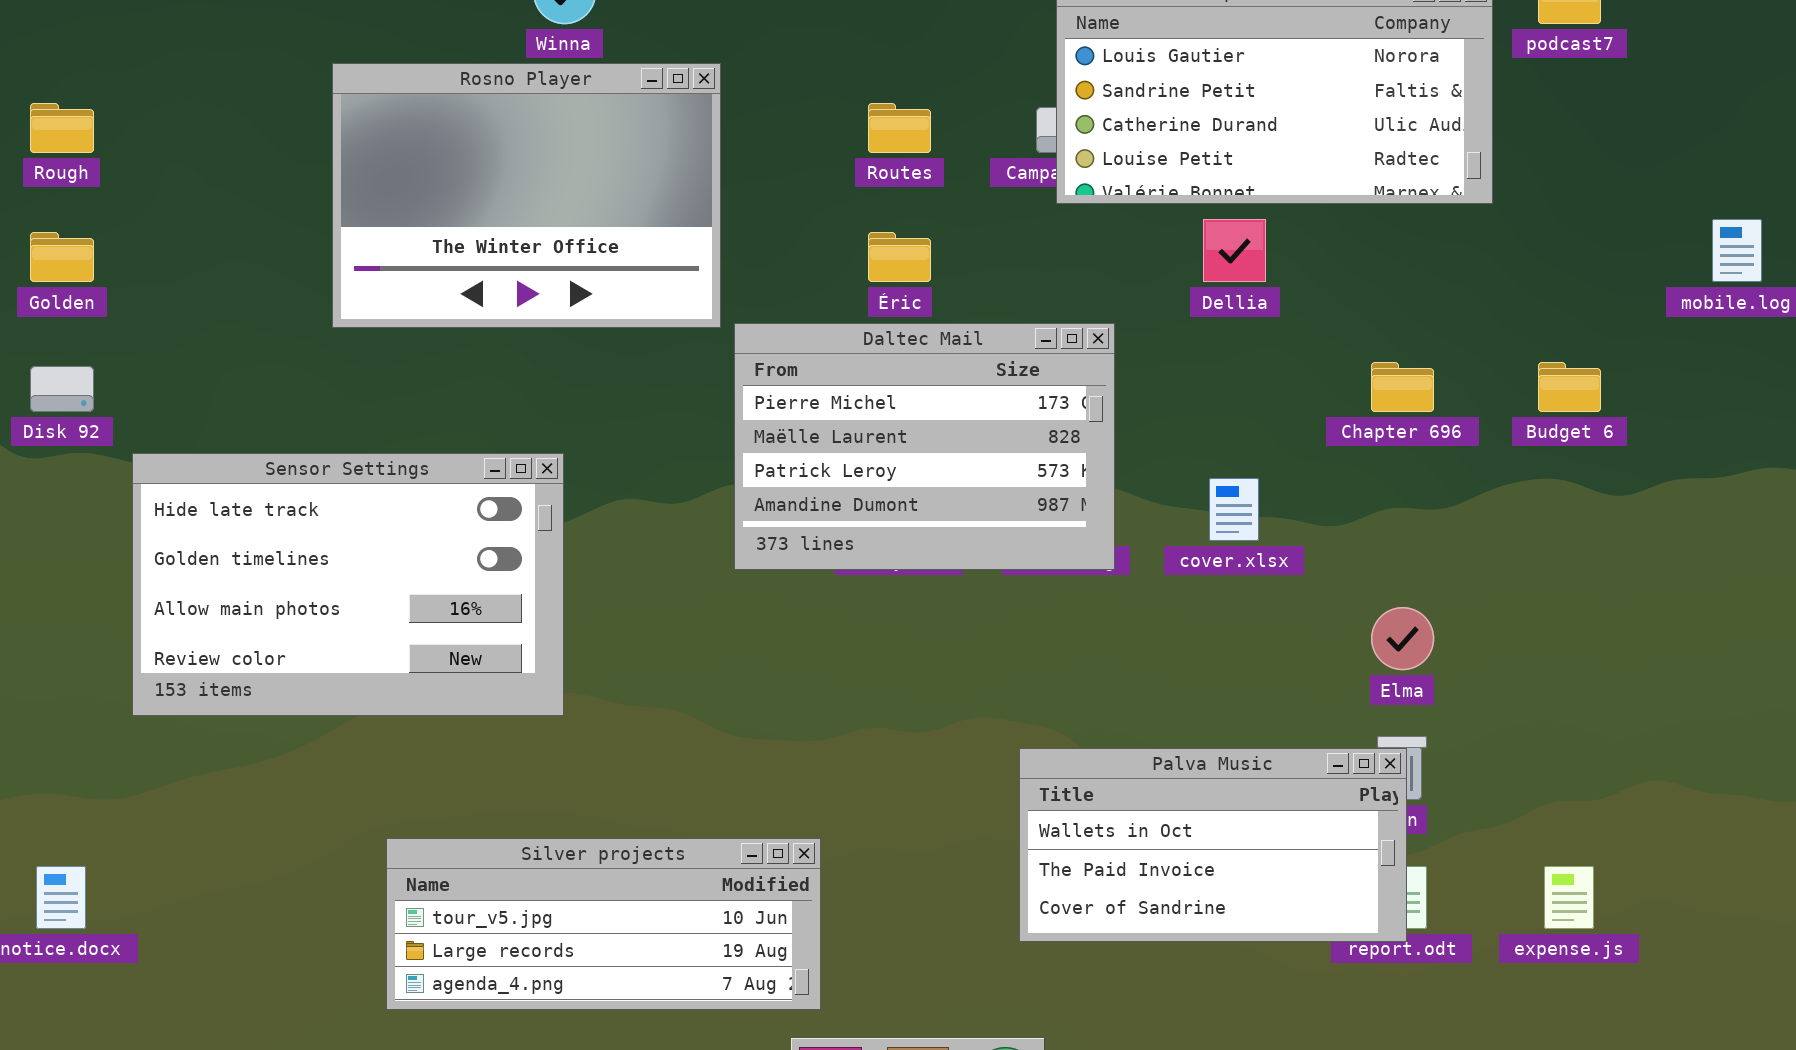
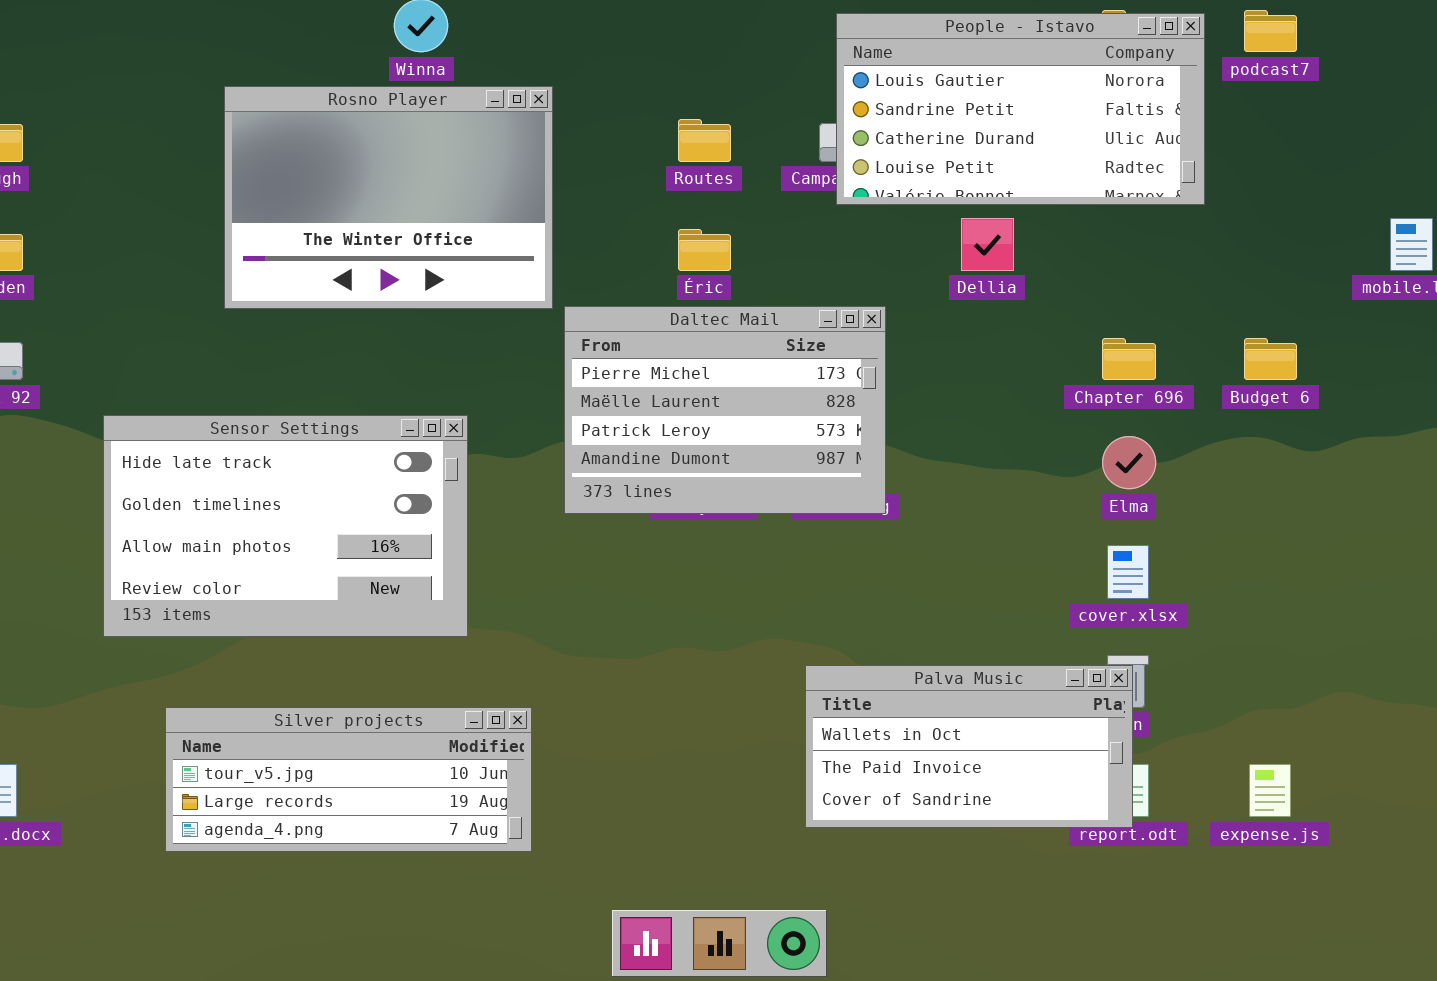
Sensor Settings: [132,453,564,716] -> [103,415,468,637], moved
cover.xlsx: [1209,478,1259,541] -> [1107,545,1149,599], moved
Elma: [1371,607,1434,670] -> [1102,436,1156,489], moved
Silver projects: [386,838,821,1010] -> [165,707,532,852], moved

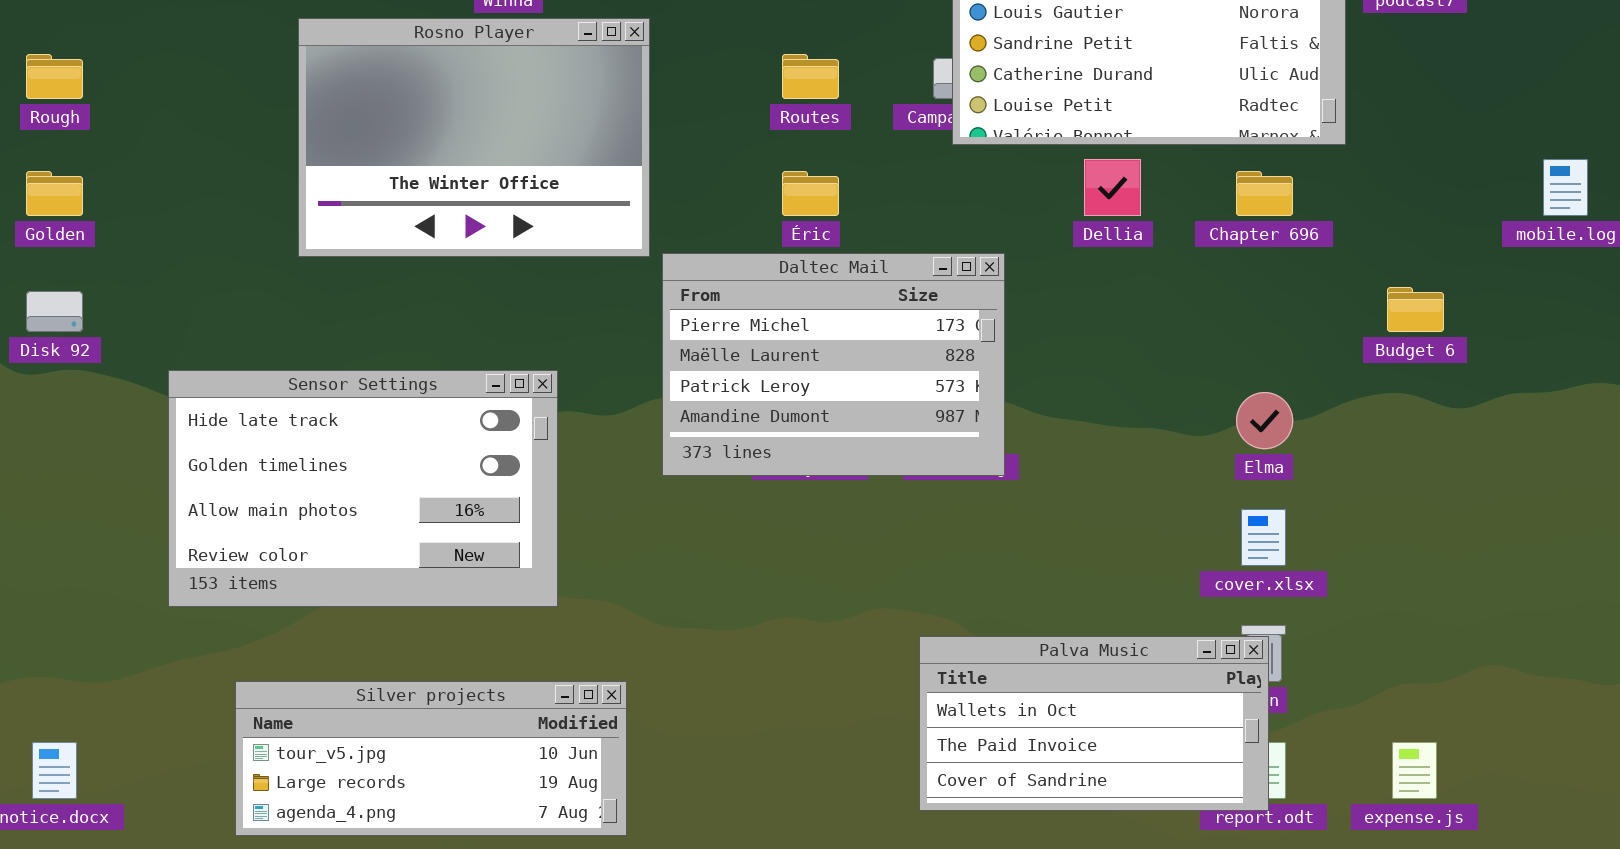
Chapter 696: [1102,338,1156,380] -> [1236,171,1293,216], moved

